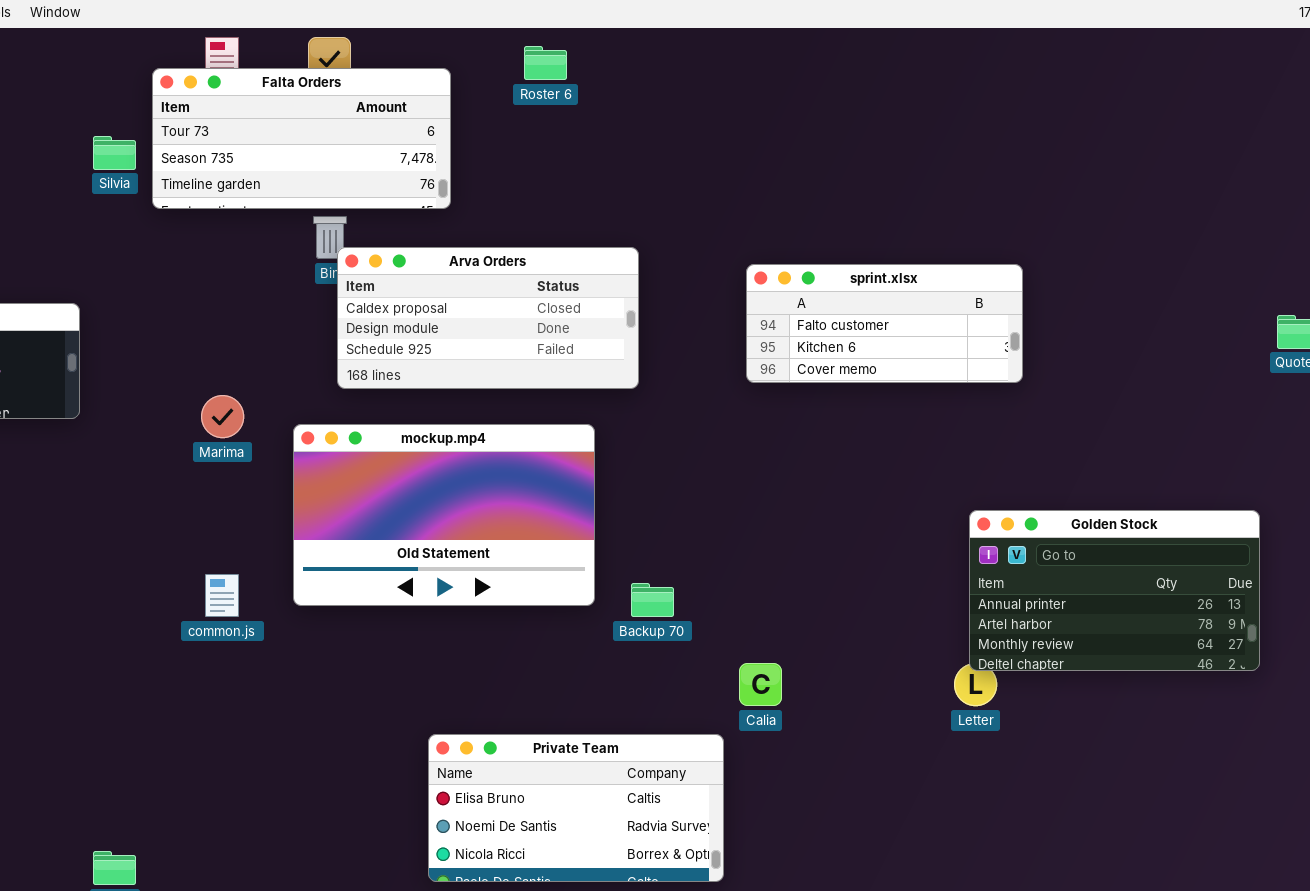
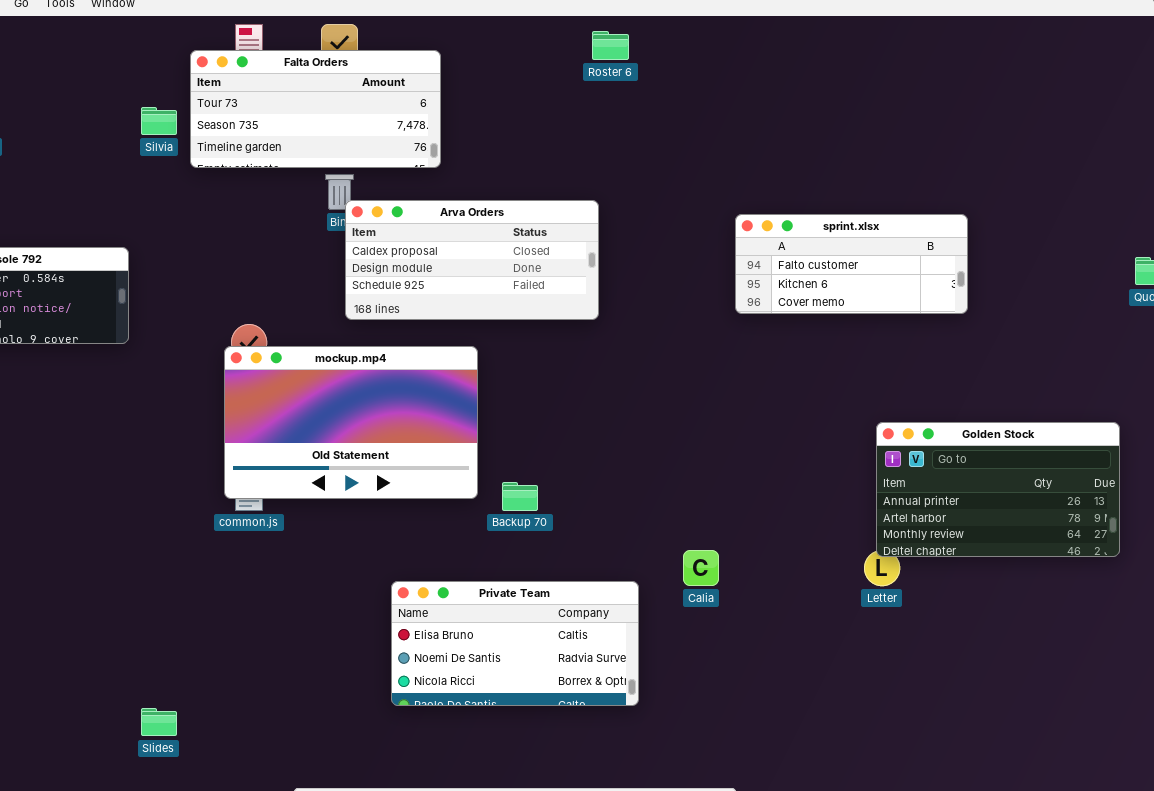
Roster 6: [524,46,567,80] -> [592,31,629,60], moved
sprint.xlsx: [746,264,1023,383] -> [735,214,968,314], moved
mockup.mp4: [293,424,595,606] -> [224,346,478,499], moved
Backup 70: [631,583,674,617] -> [502,482,538,511], moved
Private Team: [428,734,724,882] -> [391,581,639,706], moved

